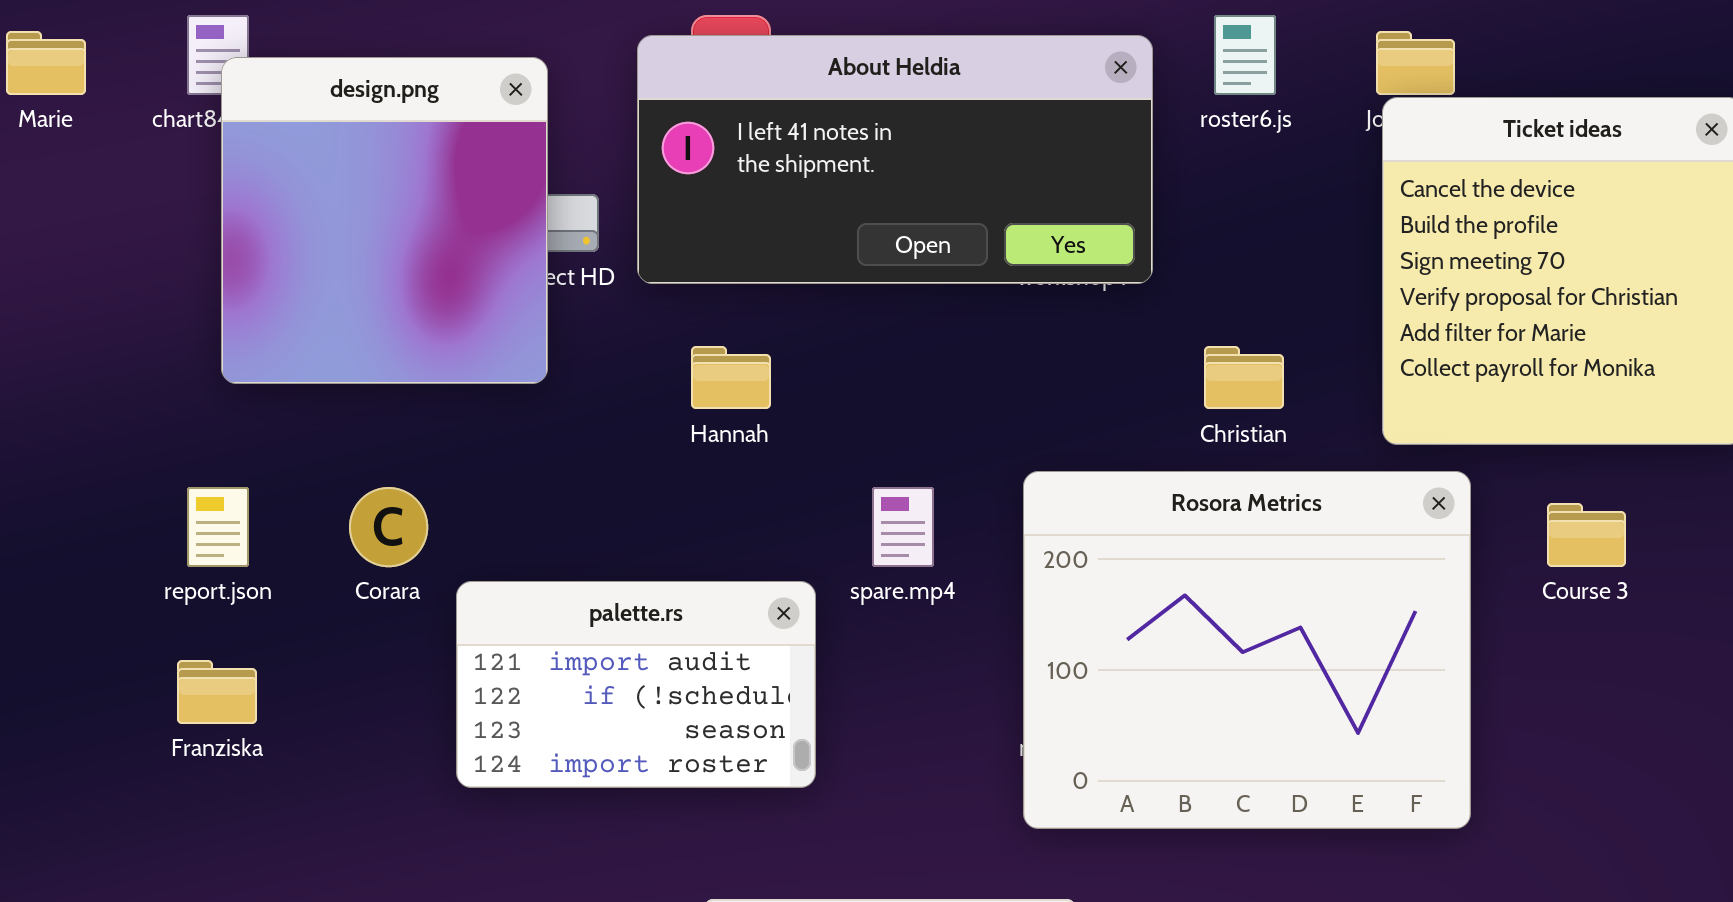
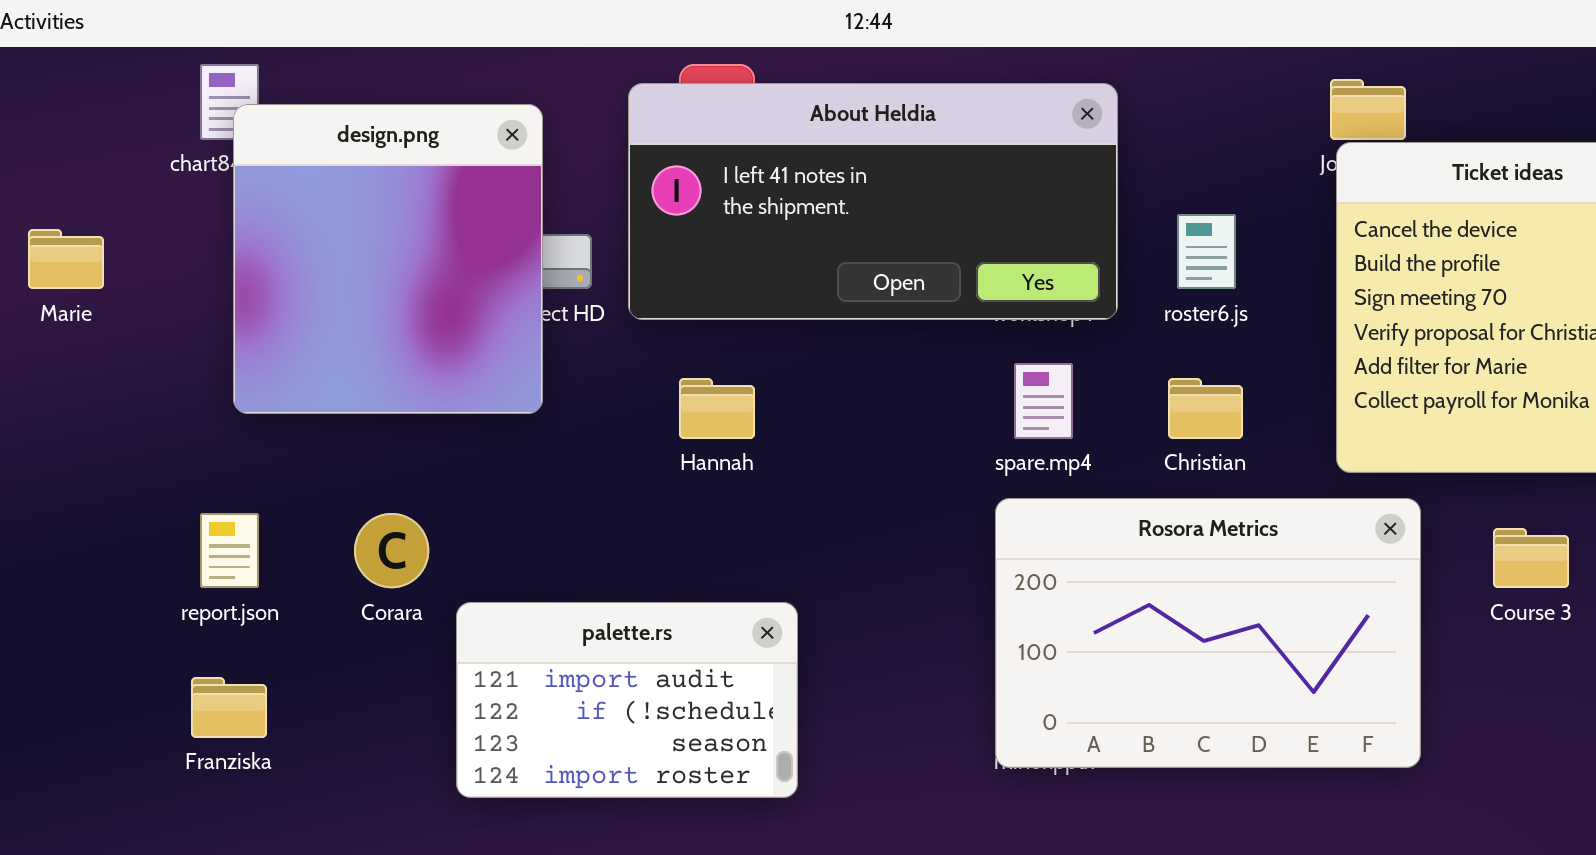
roster6.js: [1214,15,1276,95] -> [1177,214,1236,289], moved
Marie: [6,31,86,95] -> [28,229,104,289], moved
Rosora Metrics: [1023,471,1471,829] -> [995,498,1421,768], resized
spare.mp4: [872,487,934,567] -> [1014,363,1073,439], moved

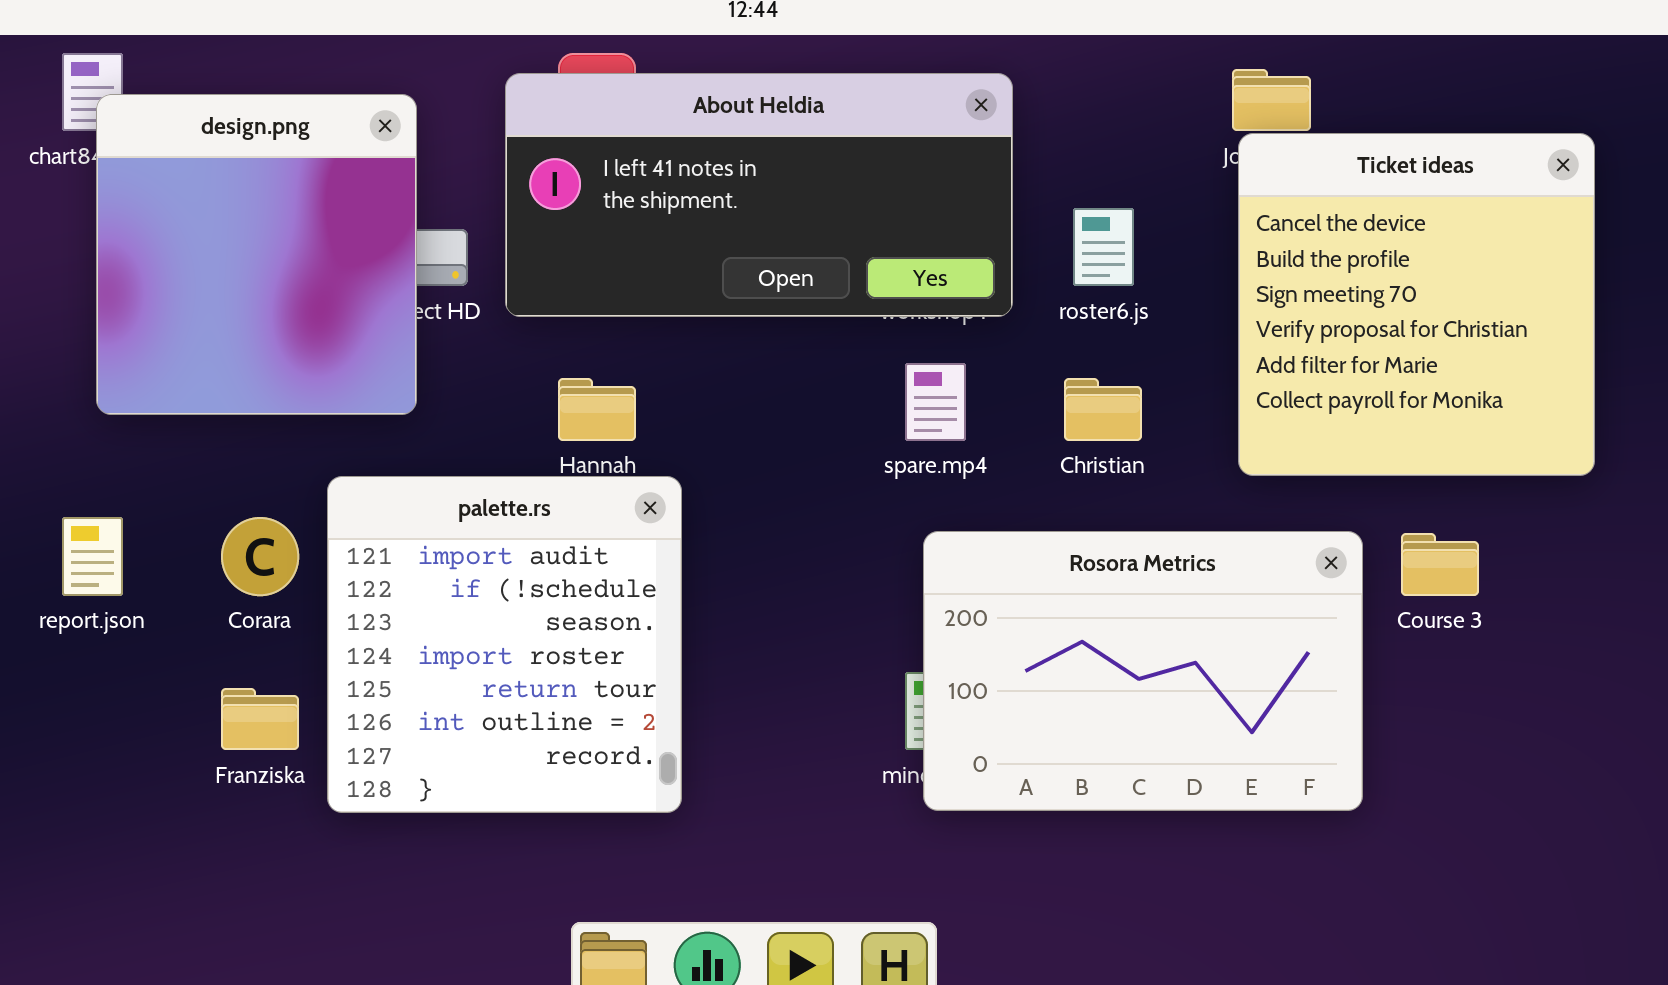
Rosora Metrics: [995,498,1421,768] -> [923,531,1363,811], moved
palette.rs: [456,602,798,798] -> [327,476,682,813], resized
Franziska: [191,677,267,738] -> [221,688,299,750], moved

